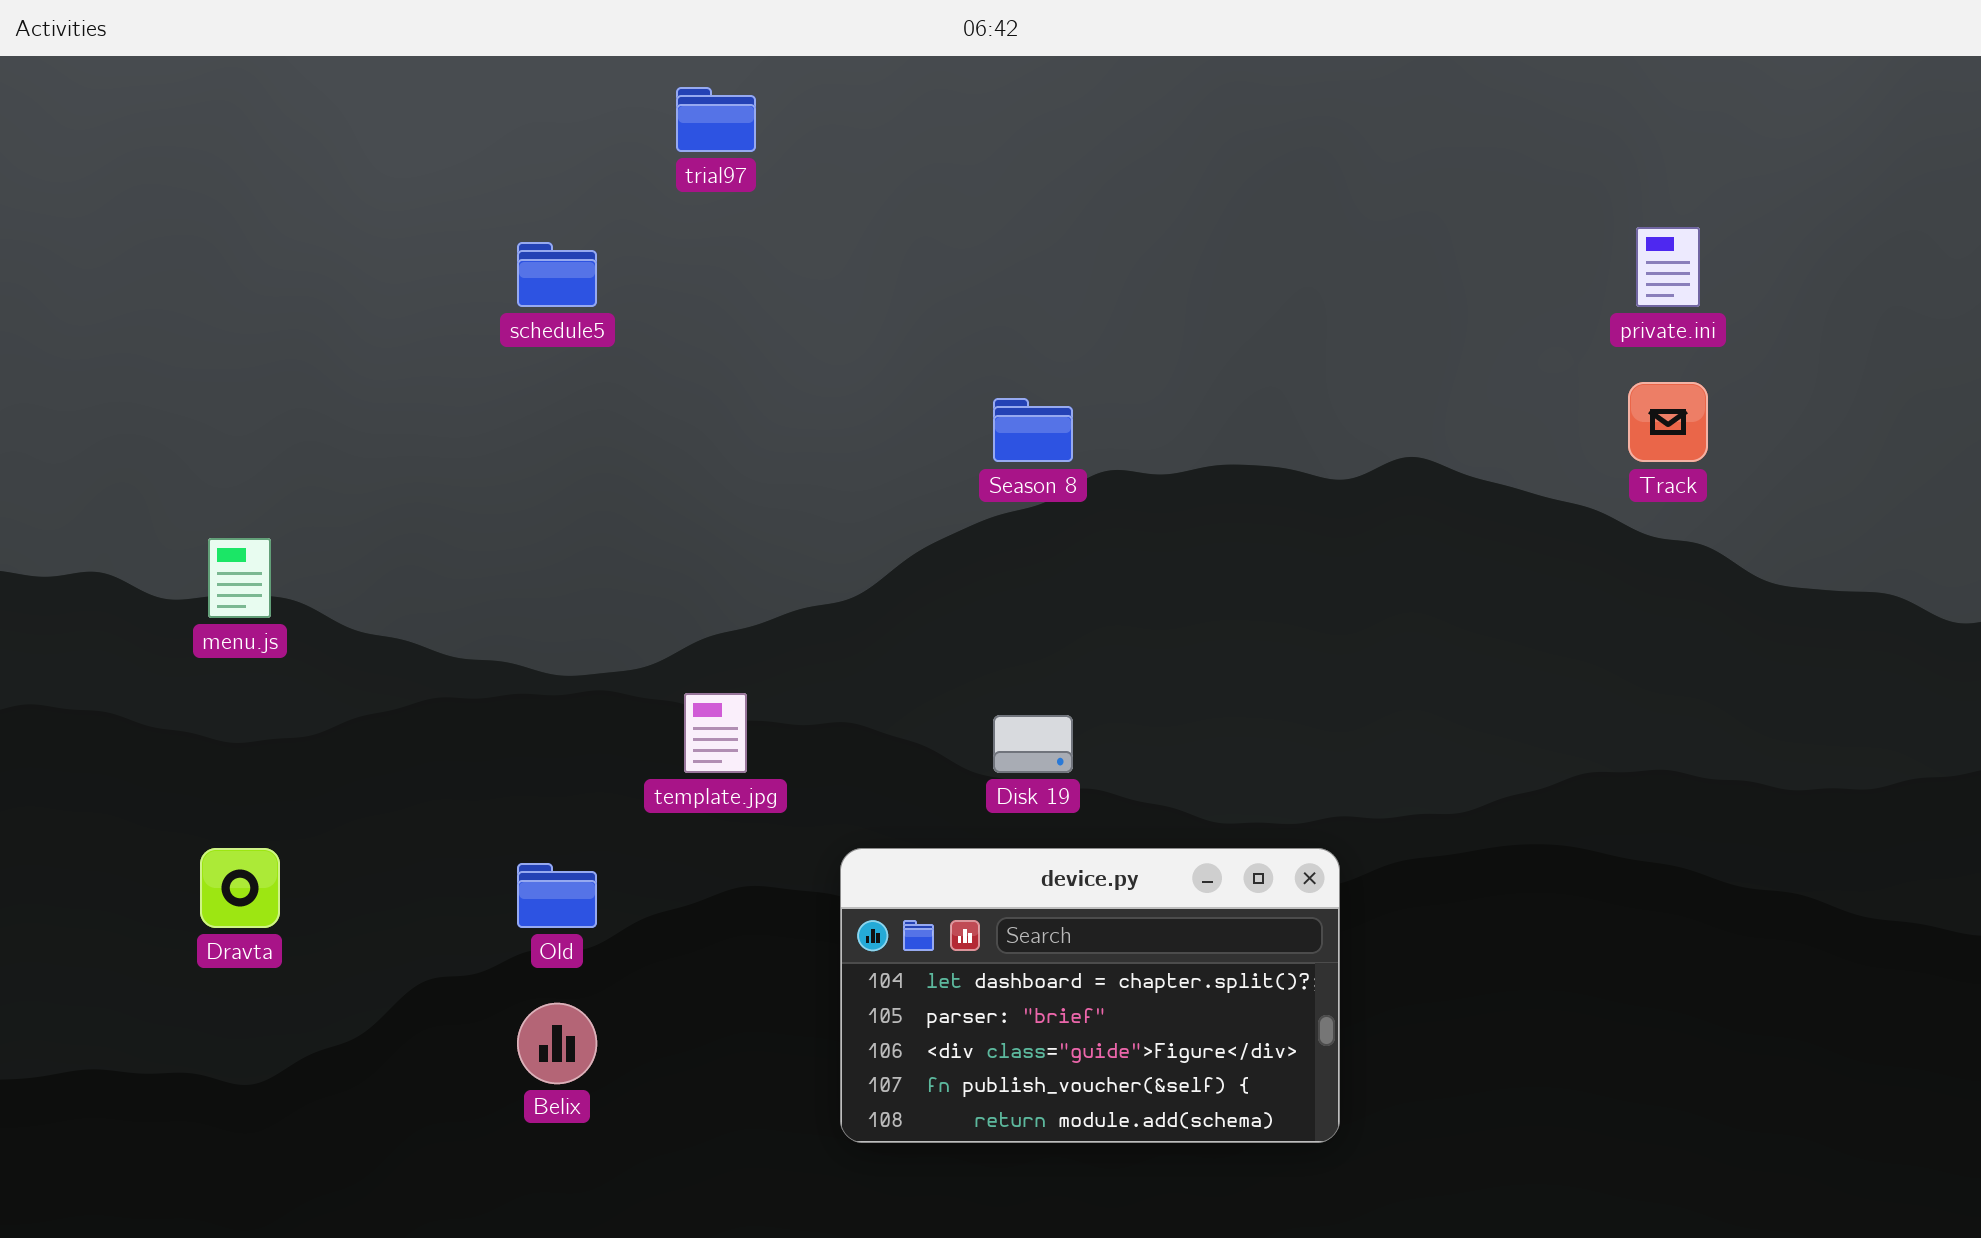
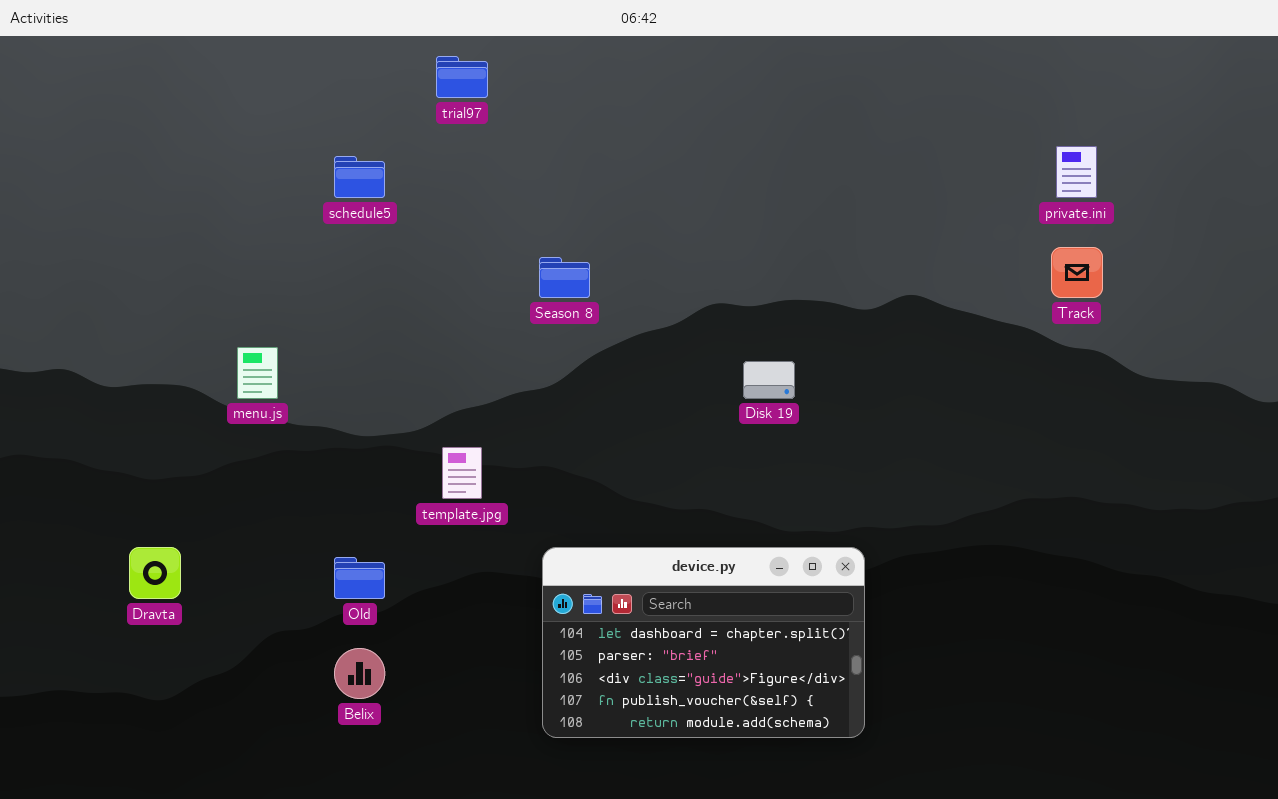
Season 8: [993,398,1073,462] -> [539,257,590,298], moved
menu.js: [208,538,271,618] -> [237,347,278,399], moved
Disk 19: [993,715,1073,773] -> [743,361,795,399], moved

